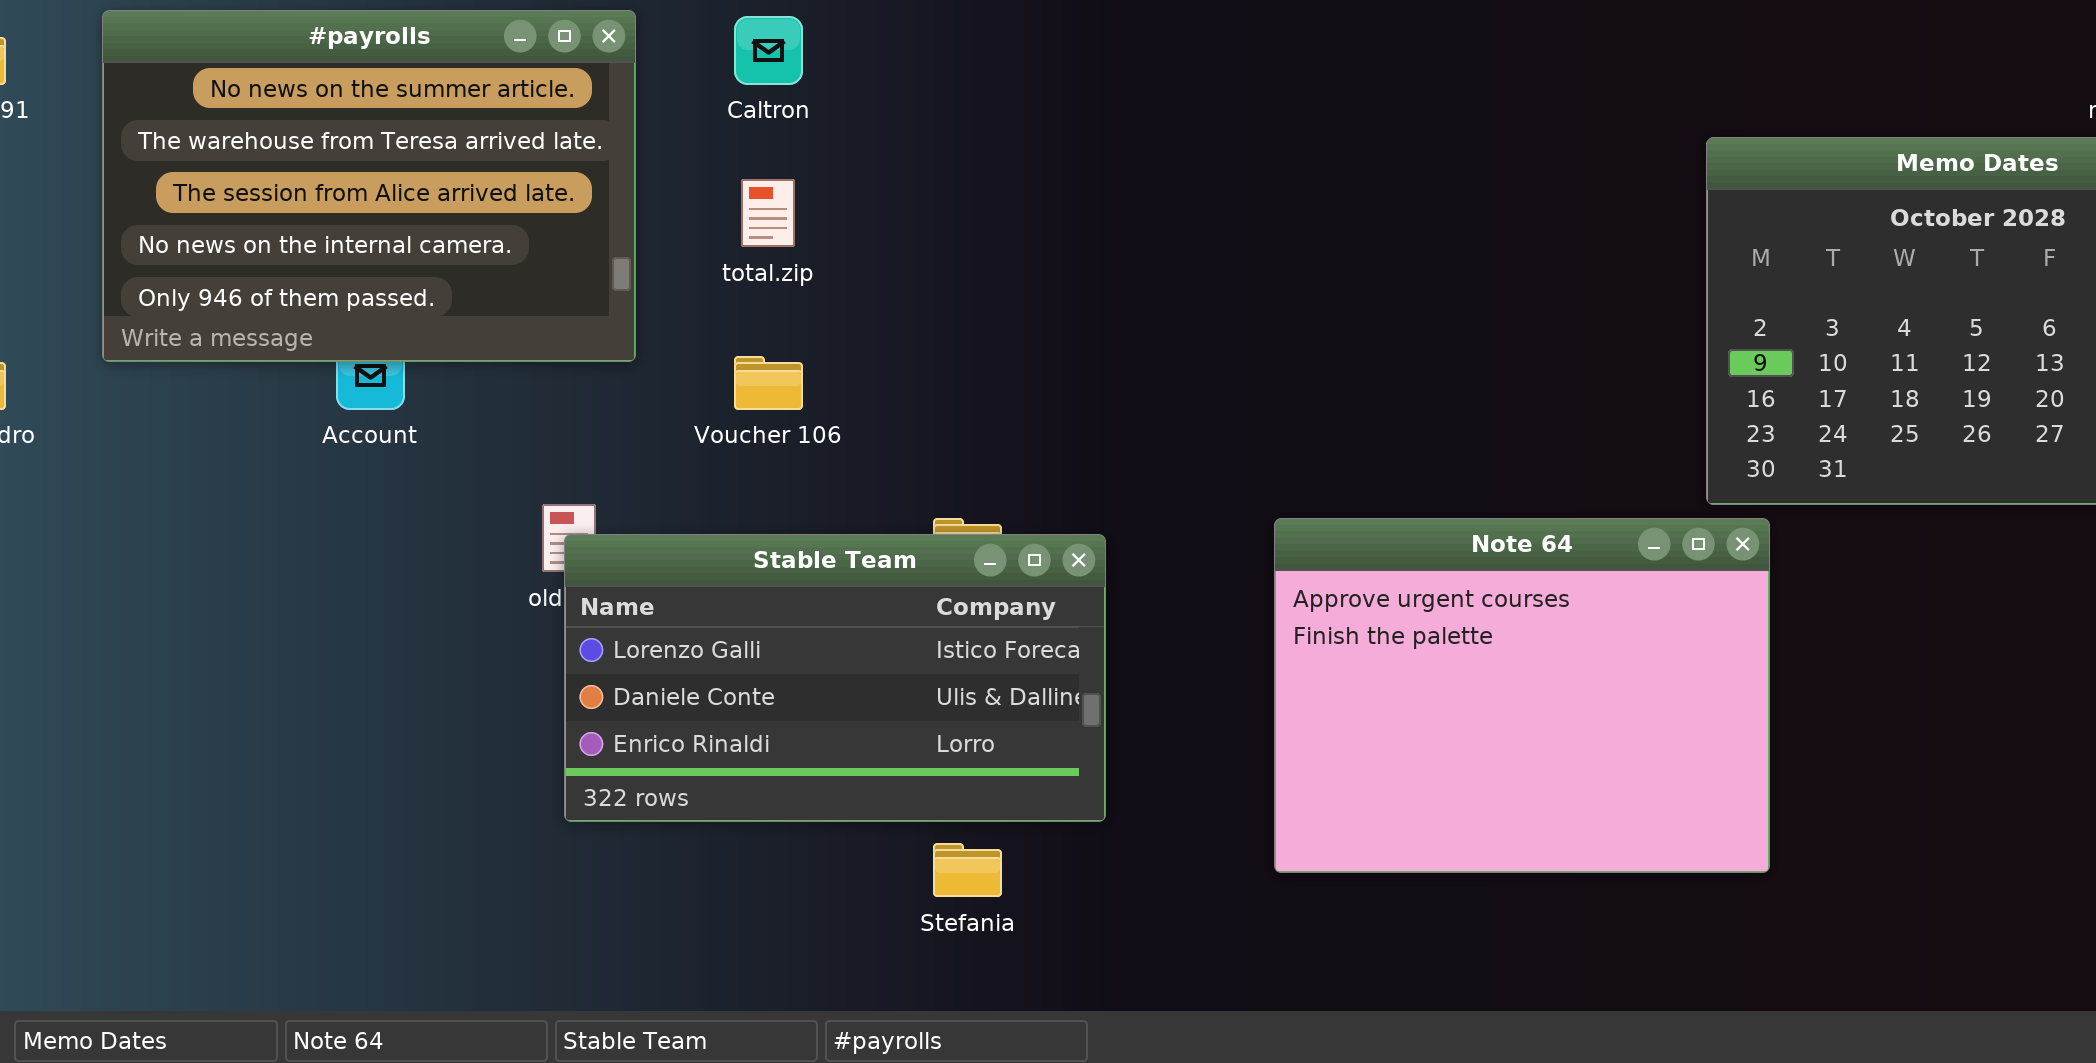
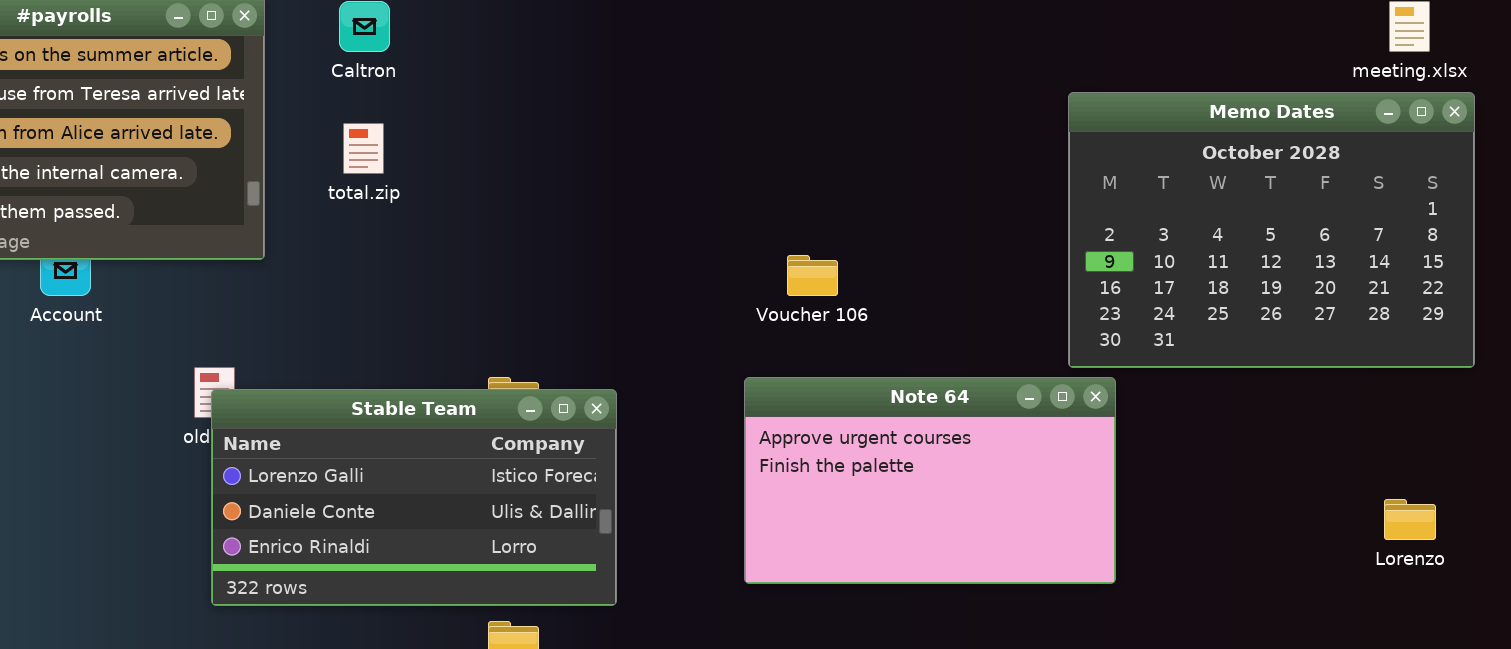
Voucher 106: [734,356,803,410] -> [787,255,838,296], moved
Note 64: [1274,518,1770,873] -> [744,377,1116,584], resized

